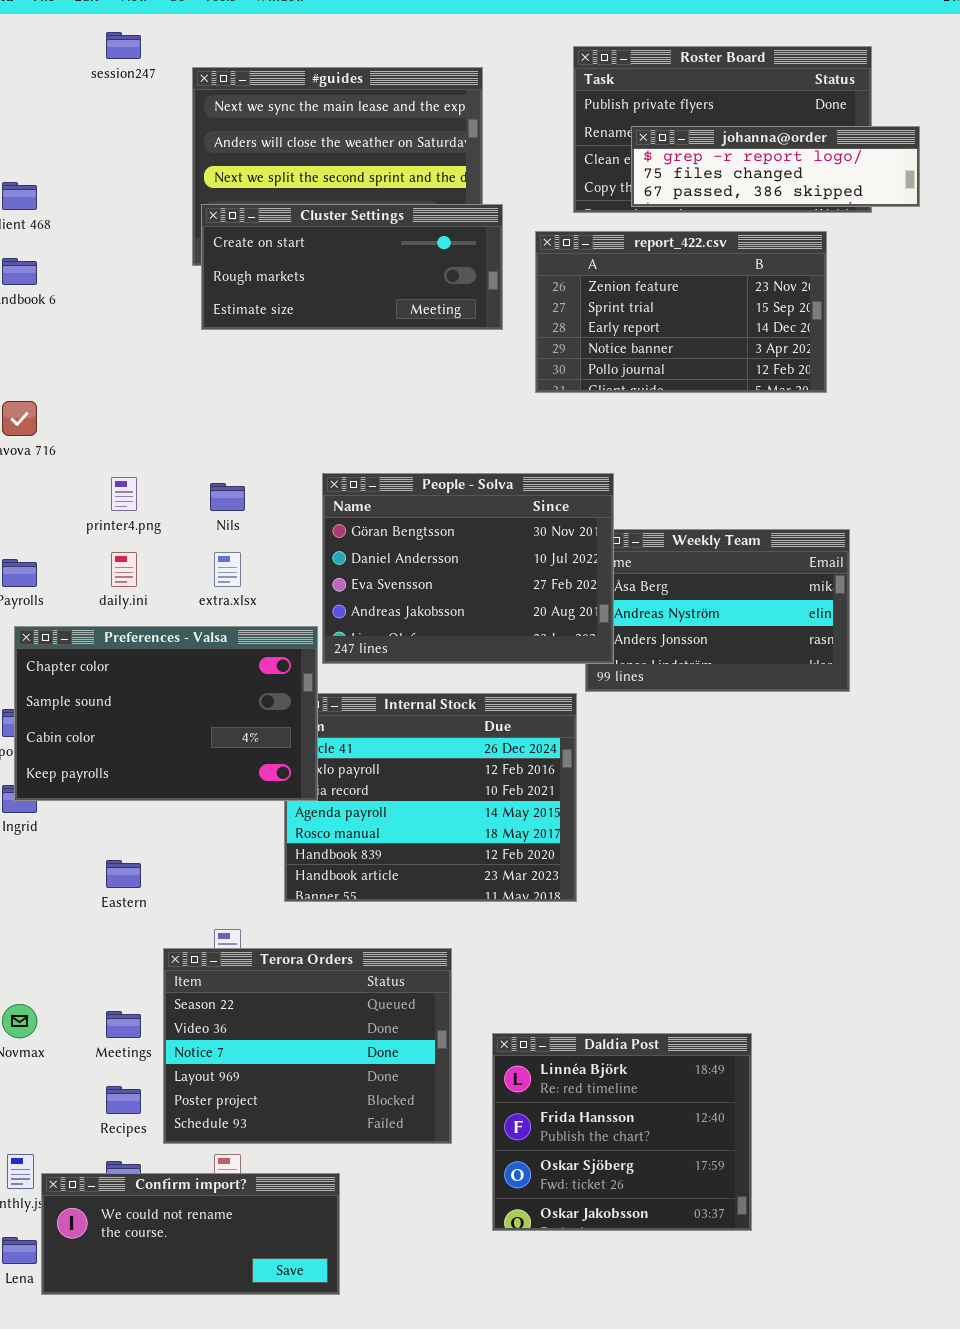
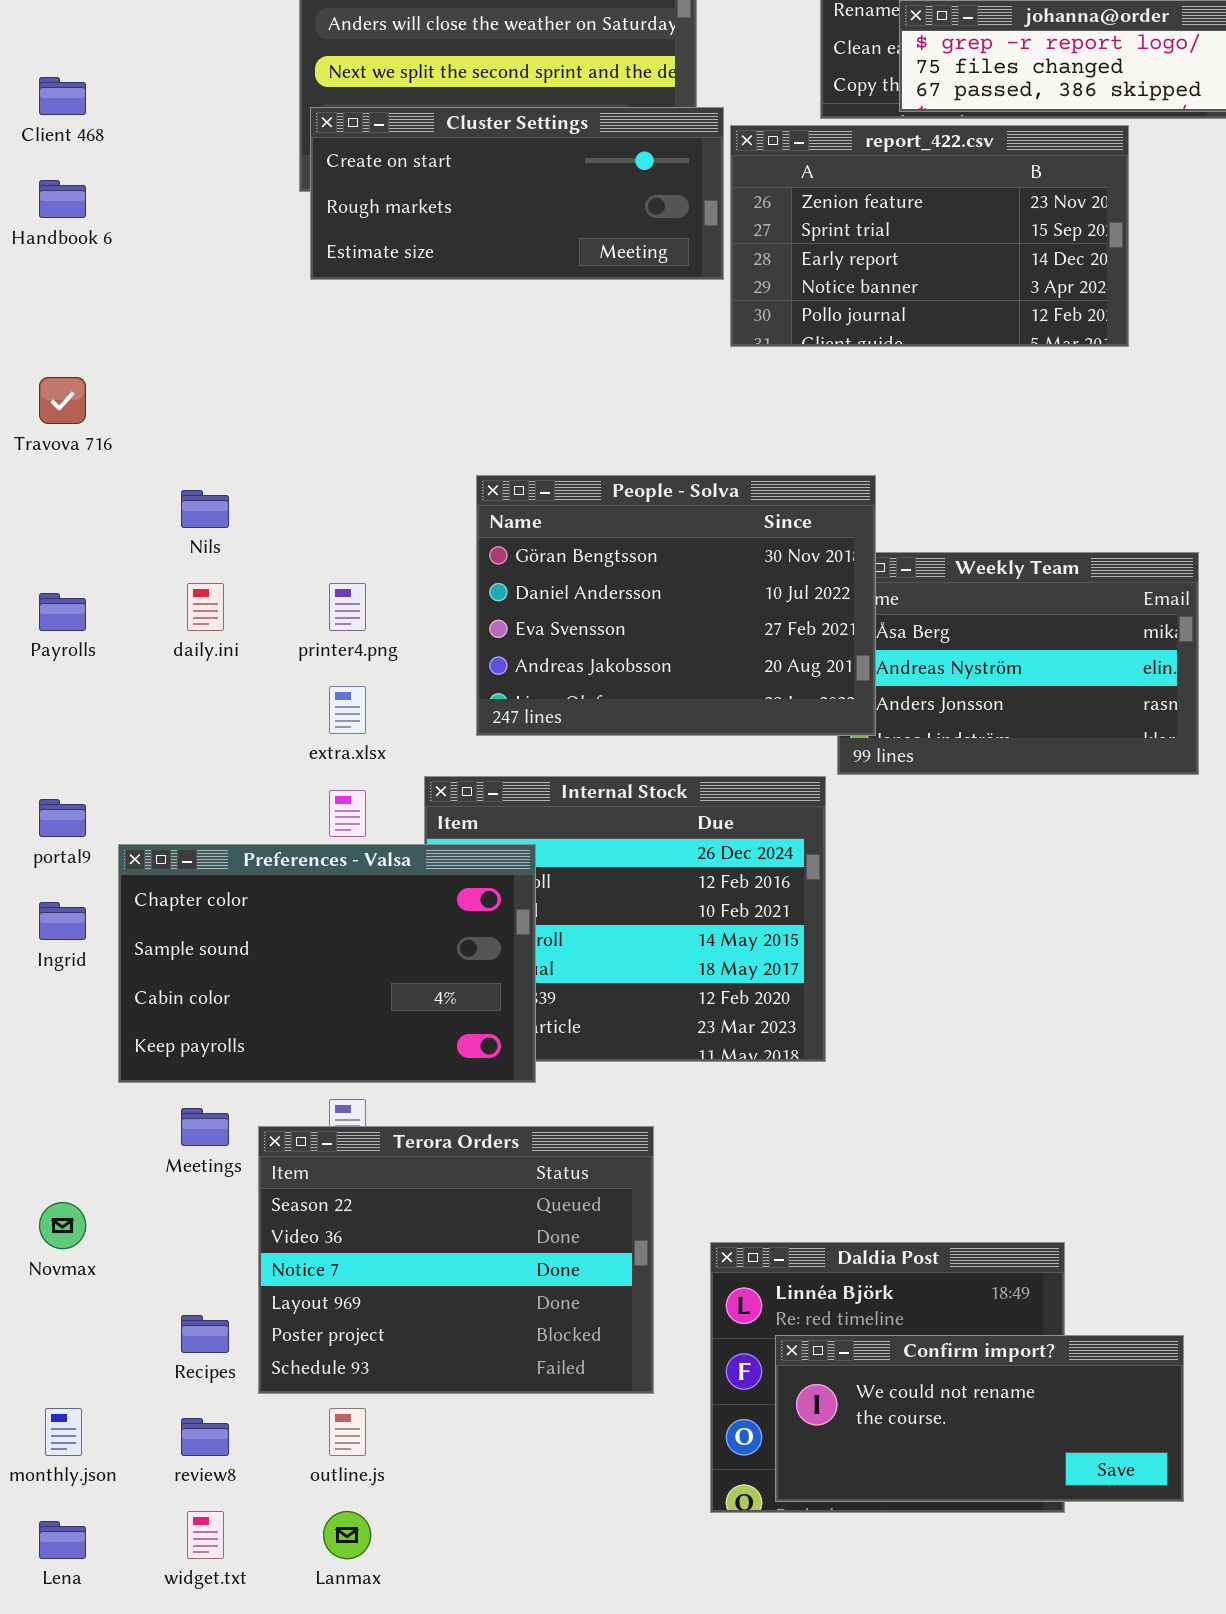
report_422.csv: [535,231,827,393] -> [730,125,1129,347], moved
printer4.png: [111,477,137,511] -> [329,583,366,631], moved
Nils: [210,483,245,511] -> [181,490,229,528], moved
extra.xlsx: [214,552,241,587] -> [329,686,366,734], moved
Preferences - Valsa: [14,626,318,801] -> [118,844,536,1083], moved
Meetings: [106,1011,141,1038] -> [181,1108,229,1146], moved
Confirm import?: [41,1173,340,1295] -> [775,1335,1184,1502], moved

